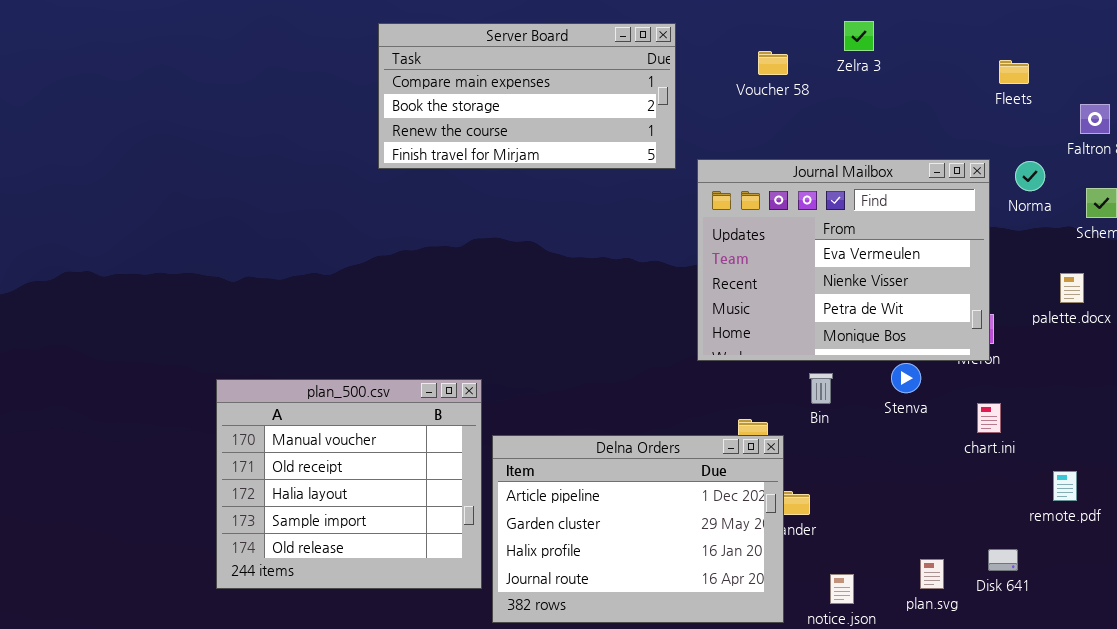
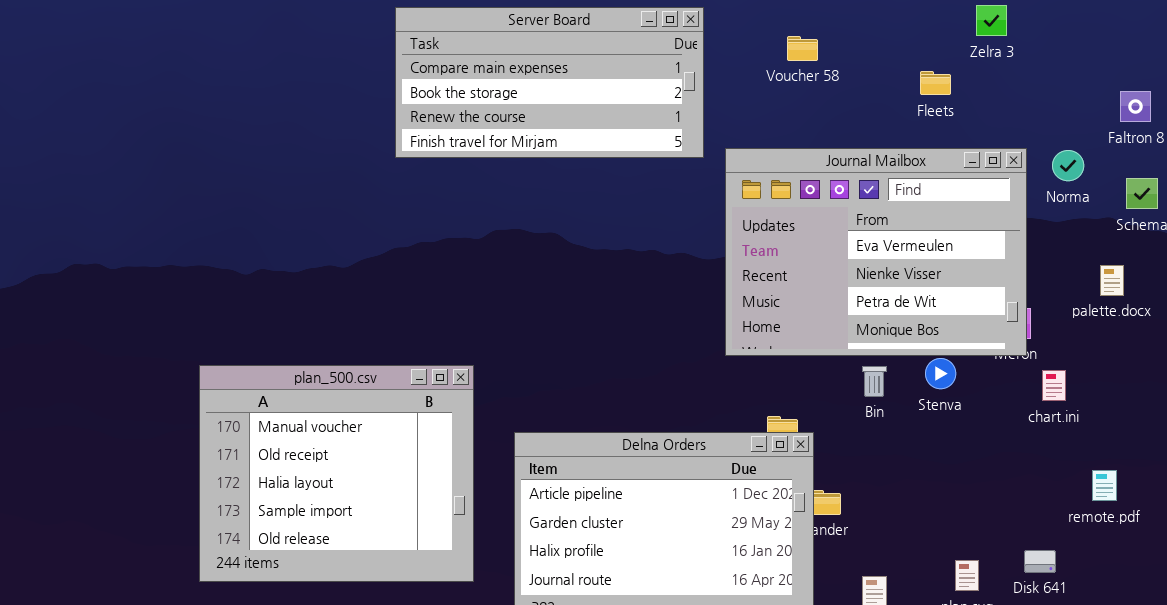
Zelra 3: [844,21,874,51] -> [976,5,1007,36], moved
Fleets: [999,60,1029,84] -> [920,71,951,95], moved
Bin: [809,373,833,404] -> [862,366,887,397], moved
plan_500.csv: [216,379,482,589] -> [199,365,474,582], moved
chart.ini: [977,403,1001,433] -> [1042,370,1066,401], moved

